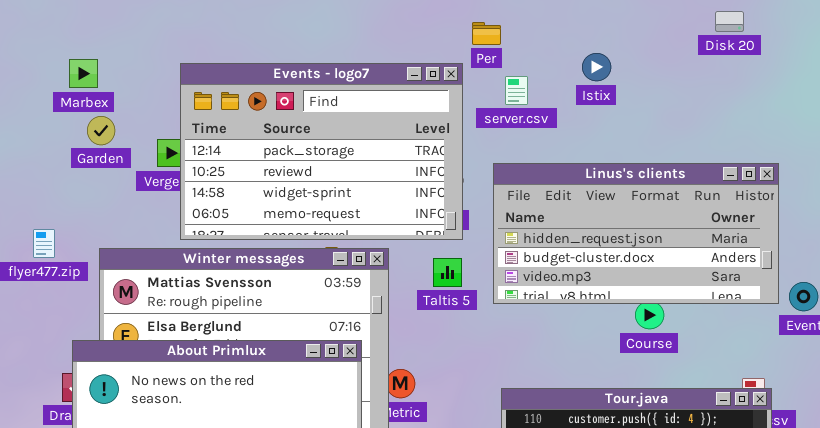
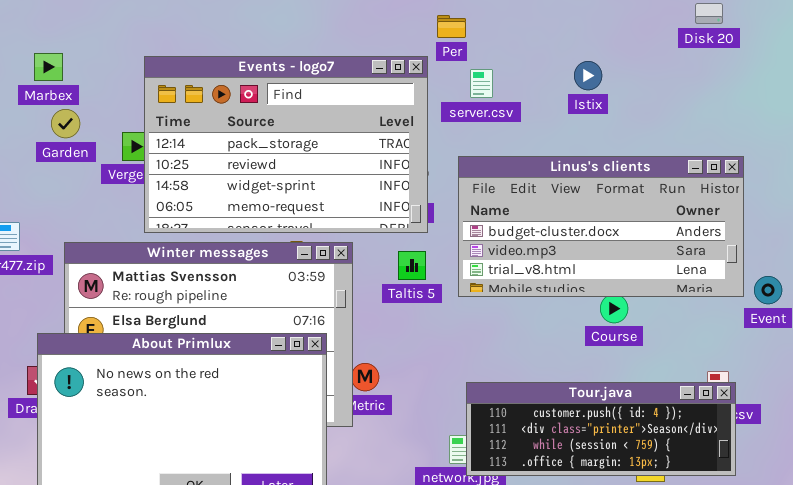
Disk 20: [715,11,744,32] -> [695,3,723,24], moved
Istix: [582,53,611,81] -> [574,61,602,90], moved
Linus's clients: [493,163,779,304] -> [458,156,744,297], scrolled down 1 row

